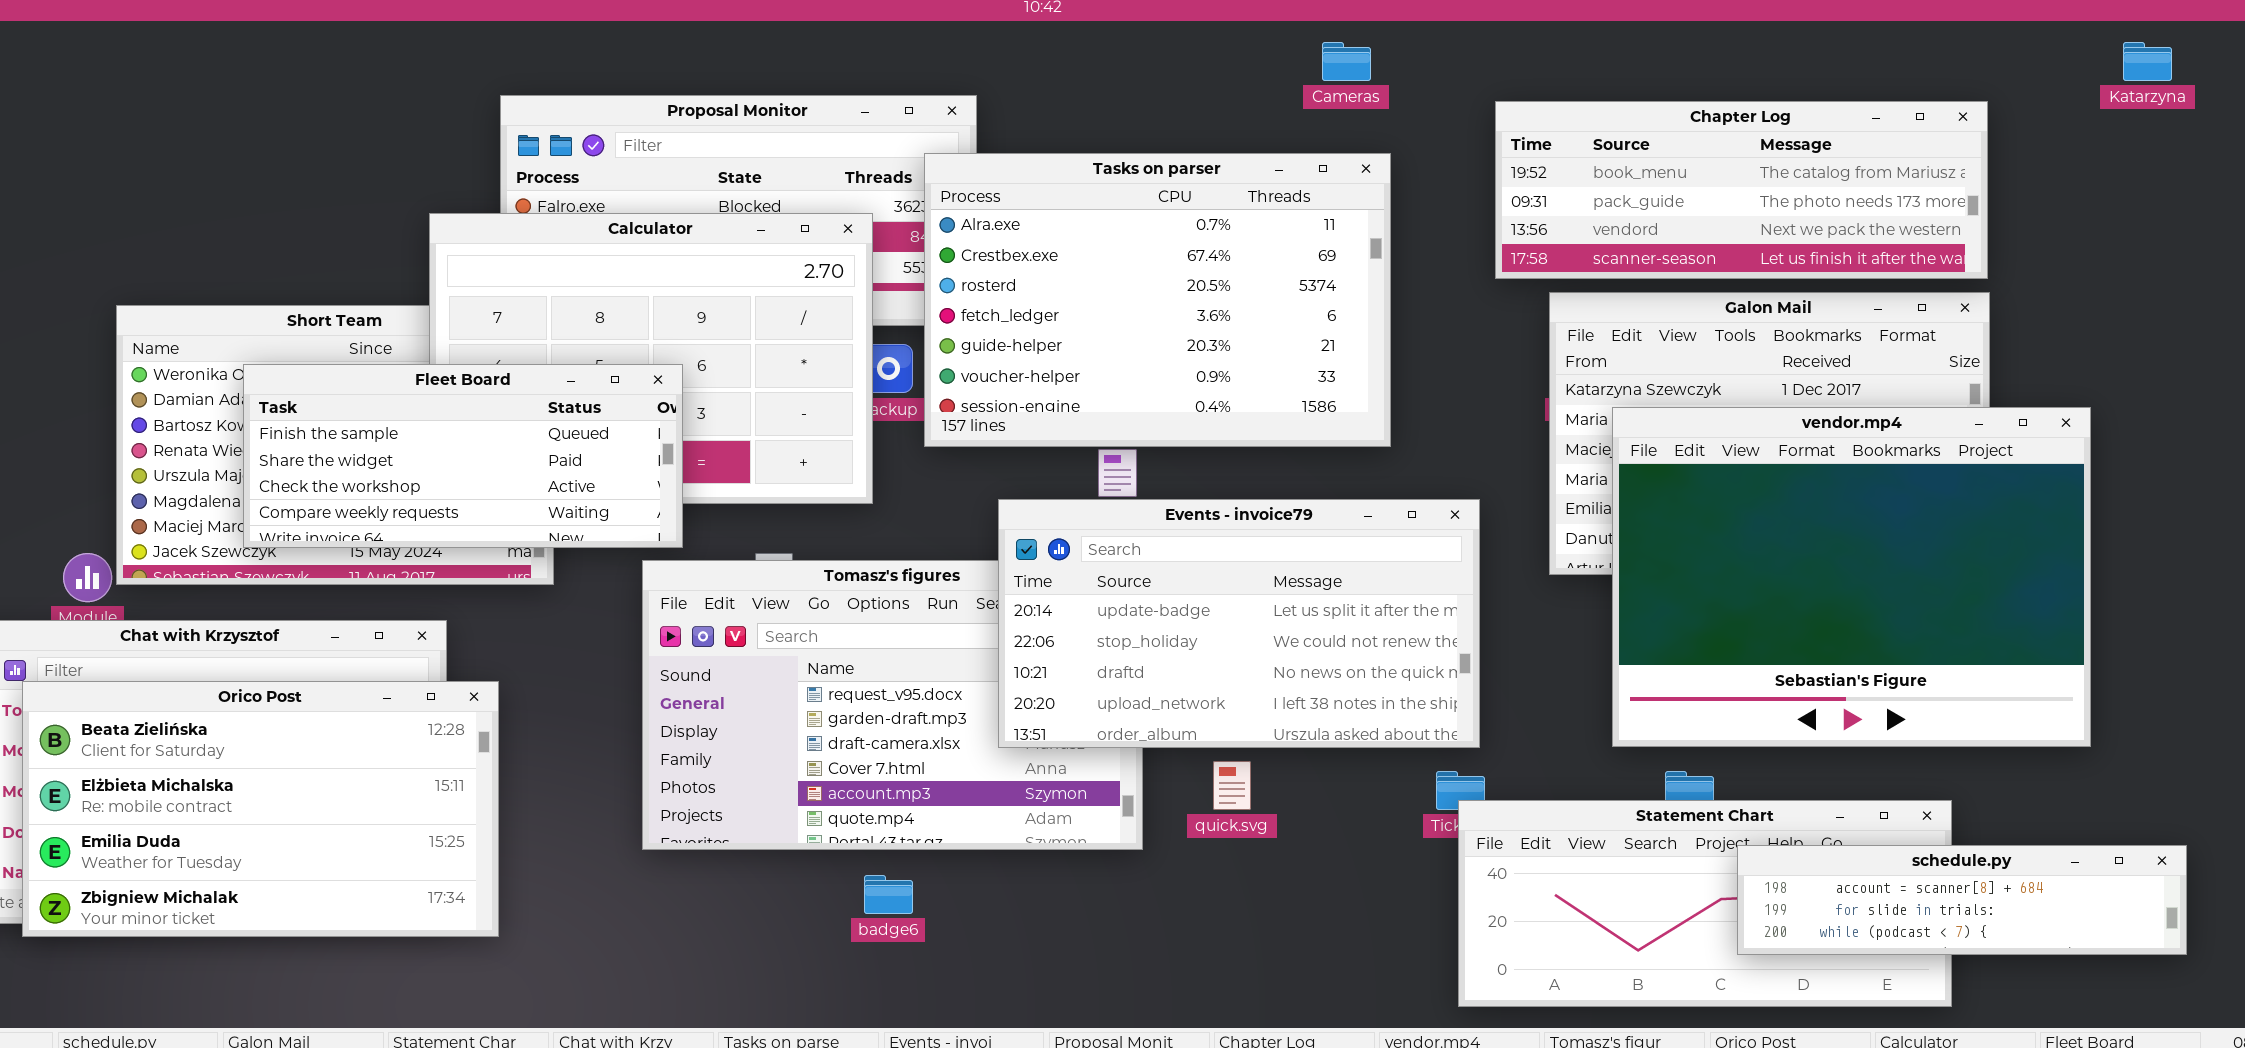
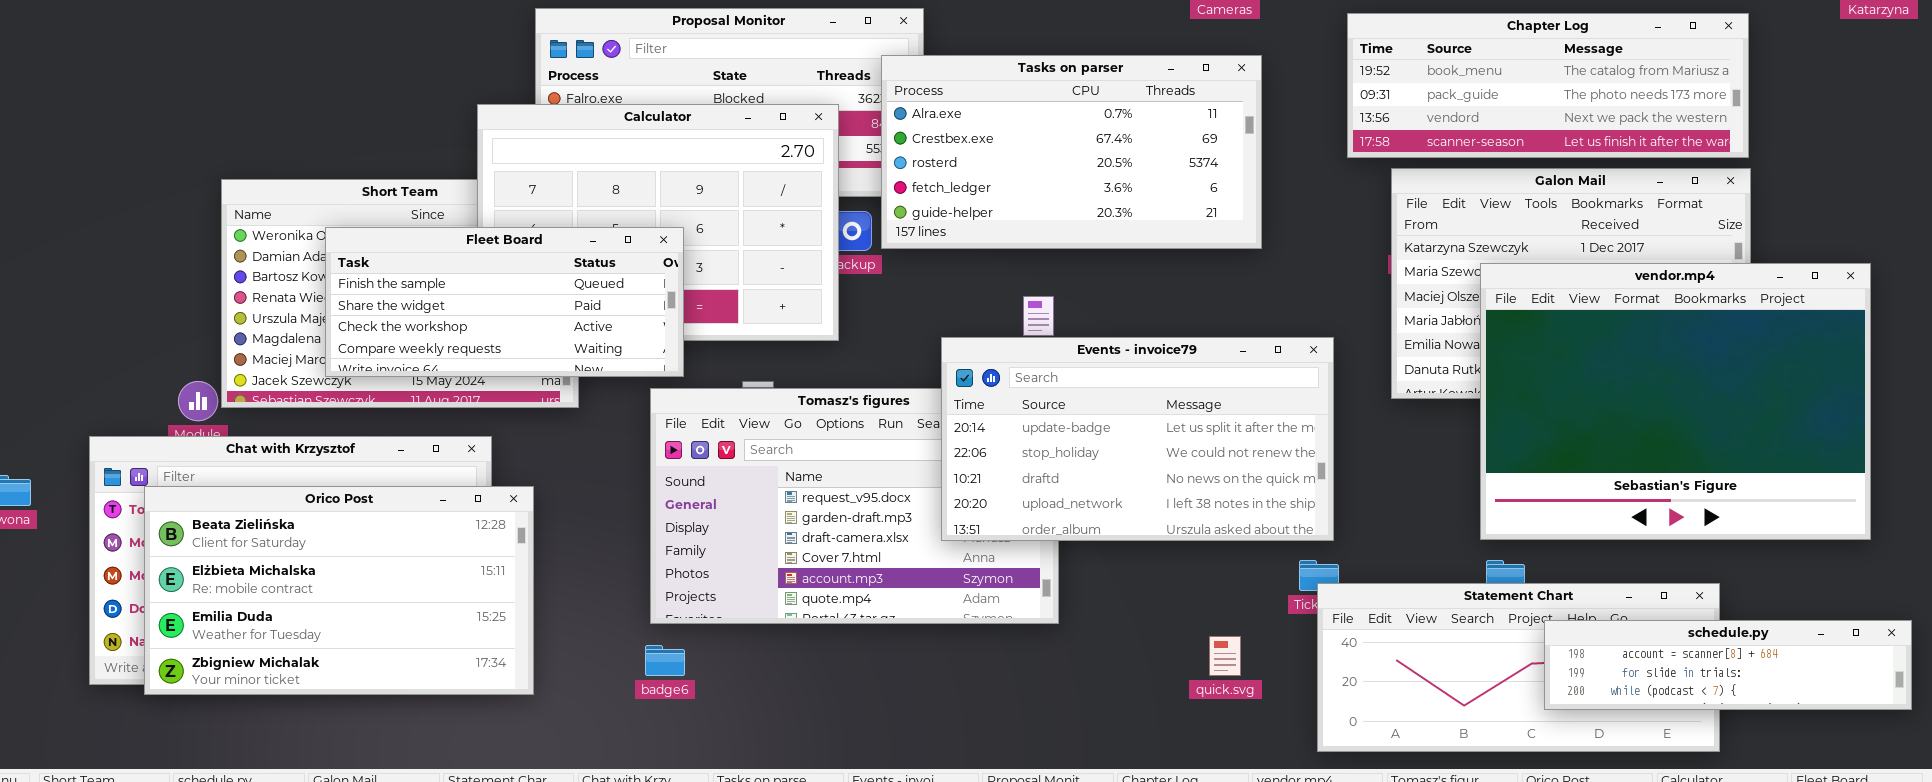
Tasks on parser: [924,153,1391,447] -> [881,55,1262,249], resized
vendor.mp4: [1612,407,2091,747] -> [1480,263,1871,540], moved
quick.svg: [1213,761,1251,810] -> [1209,636,1241,676], moved
badge6: [864,875,913,914] -> [645,645,685,676], moved

